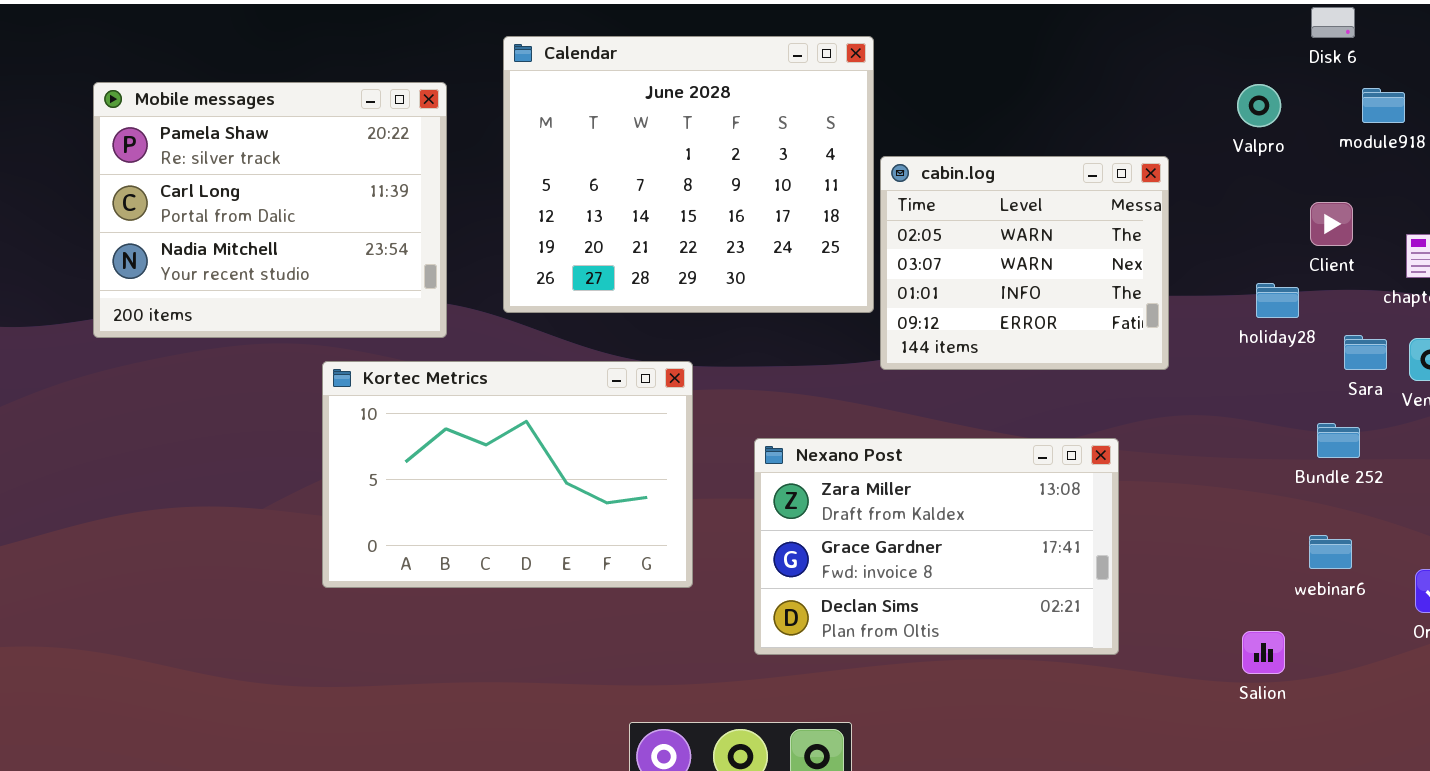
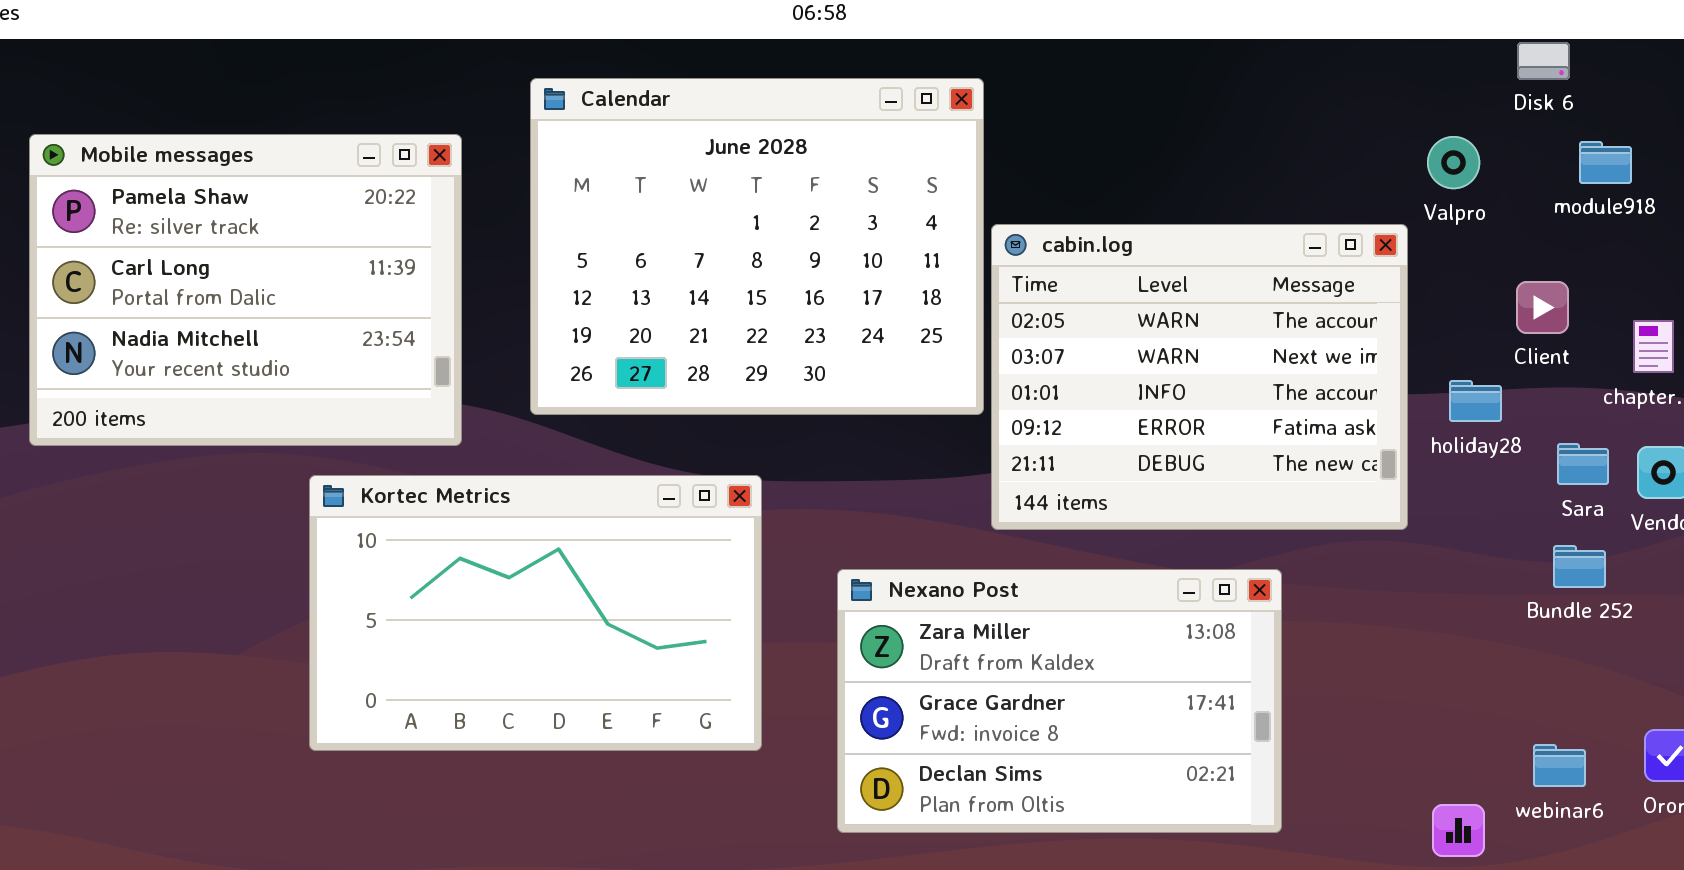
cabin.log: [880,156,1169,370] -> [991,224,1408,530], resized
Bundle 252: [1317,423,1360,458] -> [1553,545,1606,588], moved
webinar6: [1309,535,1352,569] -> [1533,744,1586,787], moved

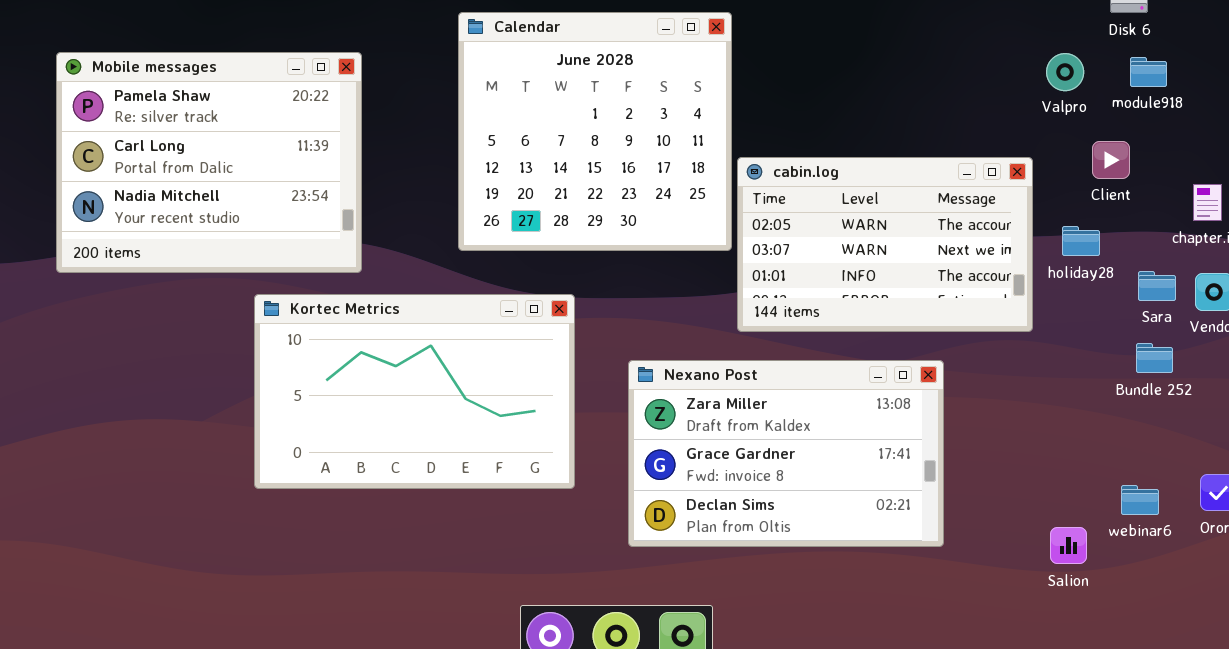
Calendar: [530,78,984,415] -> [458,12,732,251], resized
module918: [1579,141,1632,184] -> [1130,57,1167,87], moved
cabin.log: [991,224,1408,530] -> [737,157,1033,332], resized
Client: [1516,281,1569,334] -> [1092,141,1130,179], moved

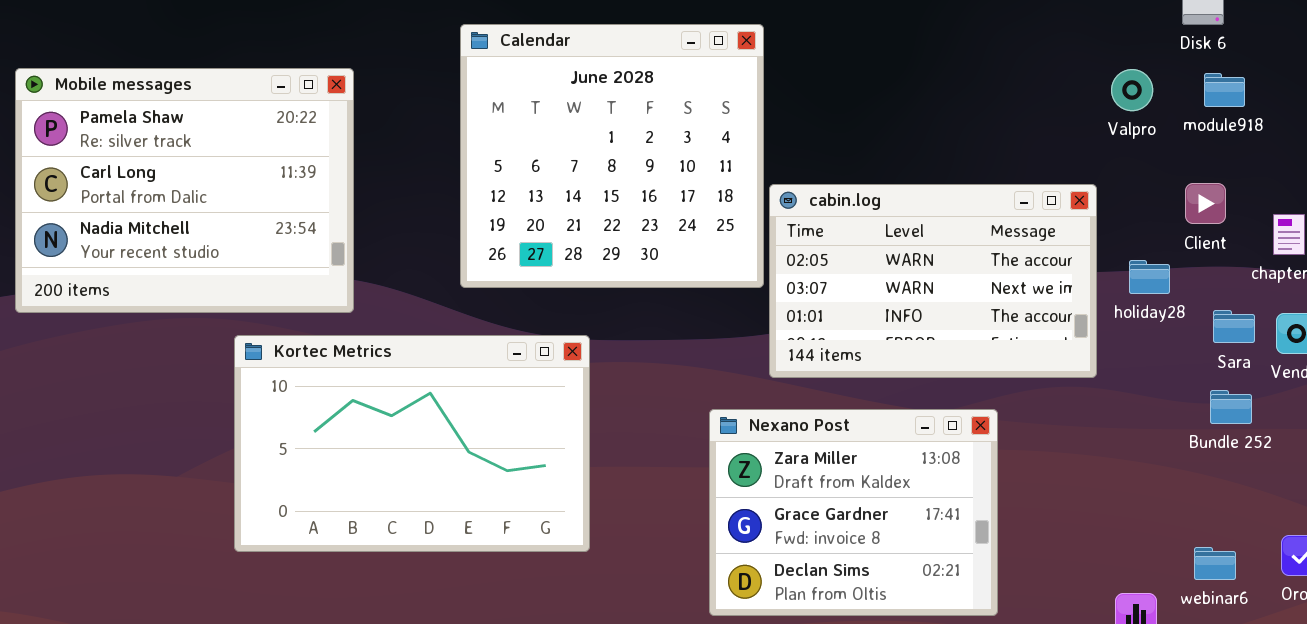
Client: [1092,141,1130,179] -> [1185,183,1226,224], moved
Nexano Post: [628,360,944,547] -> [709,409,998,616], resized

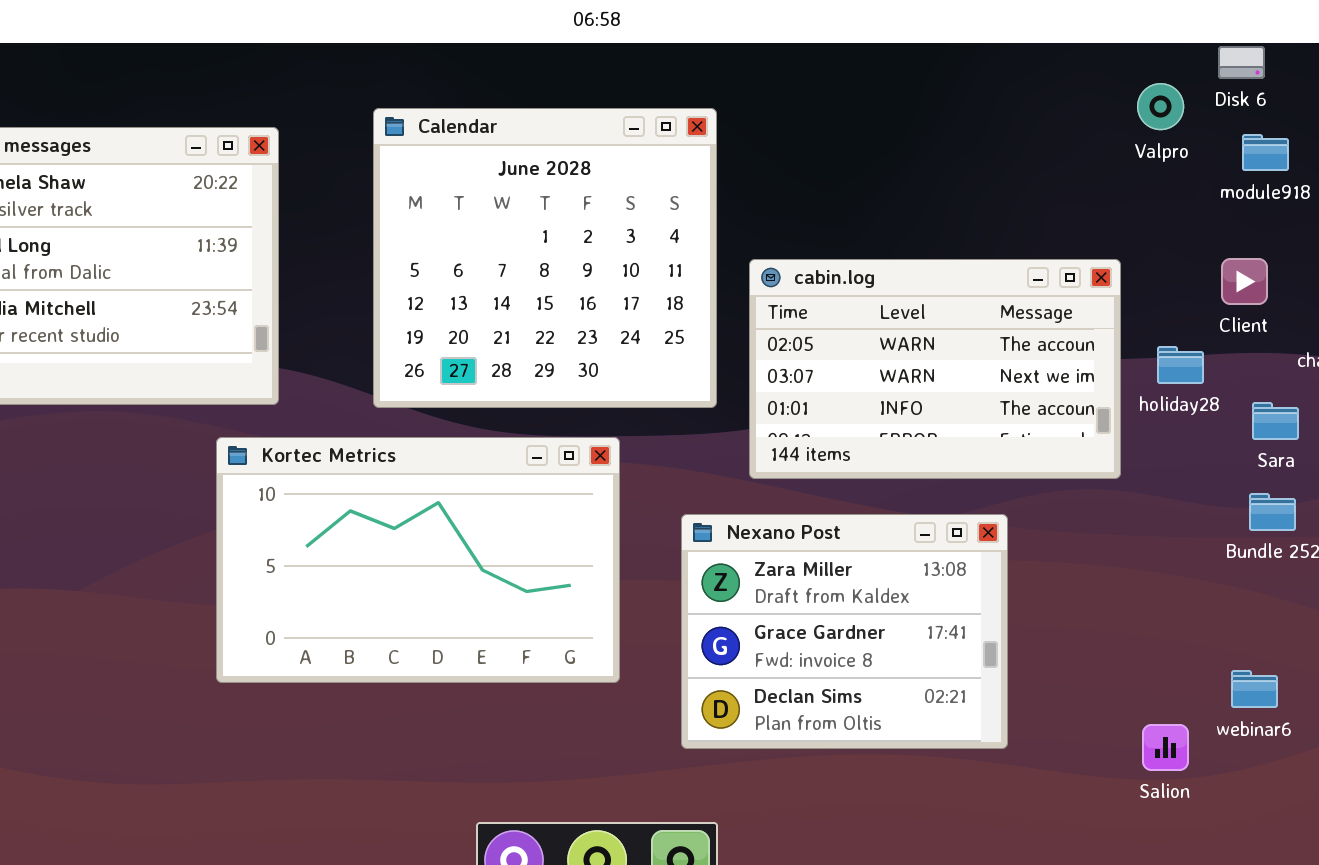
Calendar: [460,24,764,288] -> [373,108,717,408], moved
Valpro: [1111,69,1153,111] -> [1137,83,1184,130], moved
Kortec Metrics: [234,335,590,552] -> [216,437,620,683], moved

